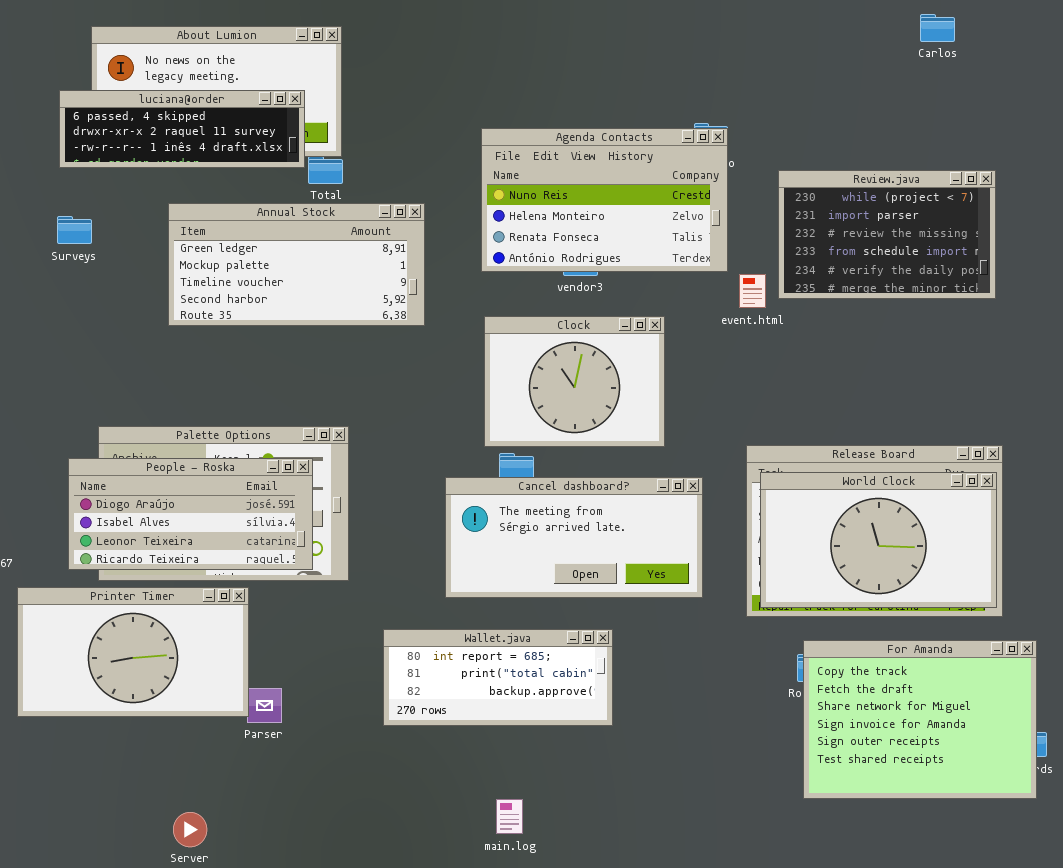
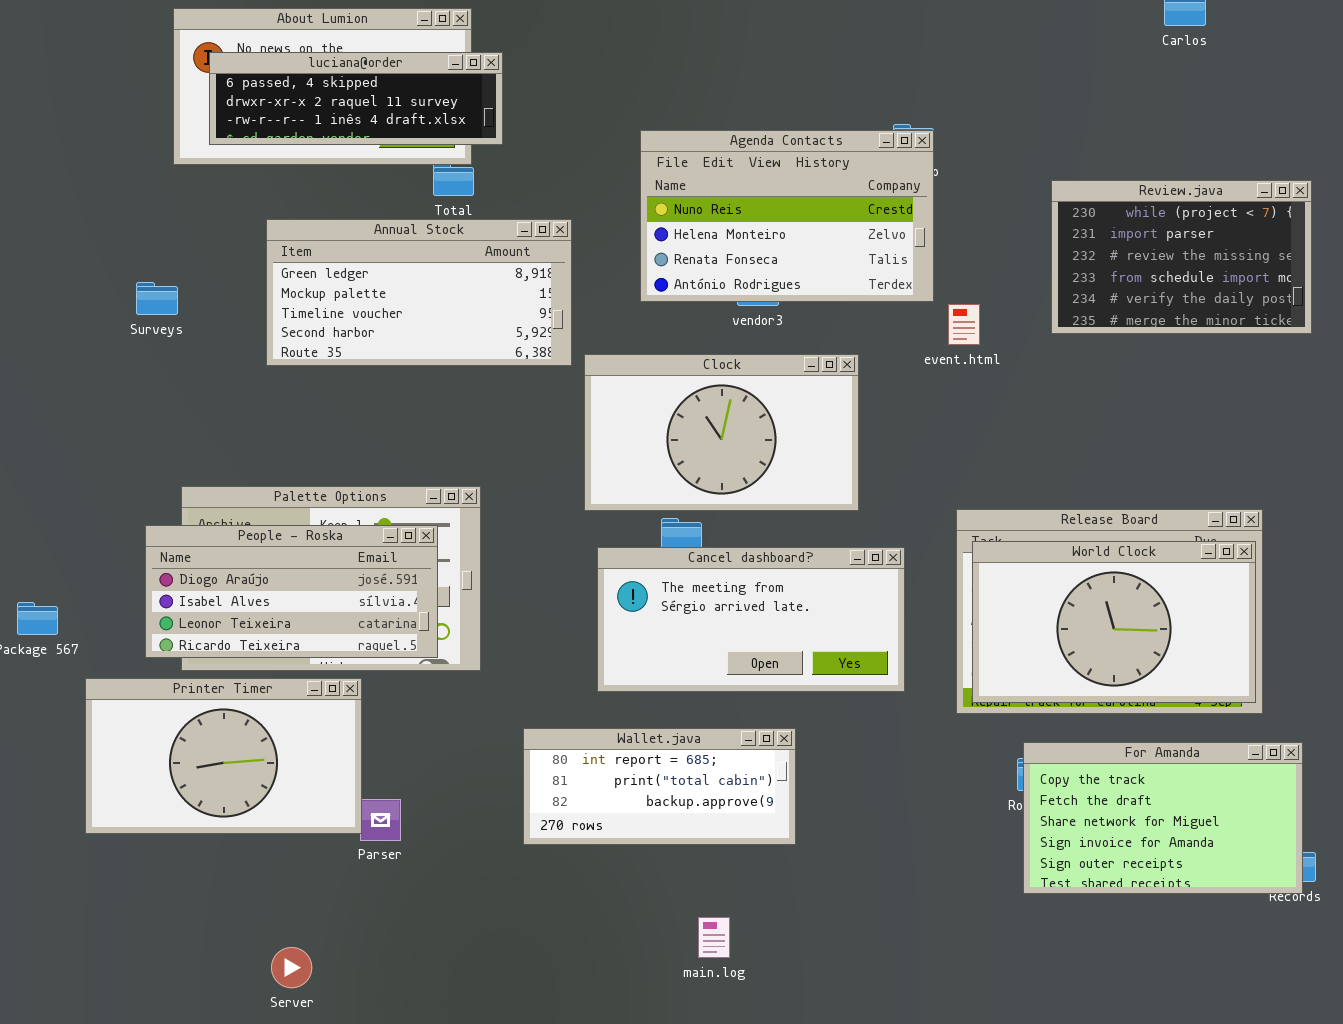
luciana@order: [59,90,305,168] -> [209,52,503,145], moved
Review.java: [778,170,996,299] -> [1051,180,1312,334], moved
Surveys: [57,216,92,244] -> [136,282,178,315], moved
Clock: [484,316,665,447] -> [584,354,859,511], resized
For Amanda: [803,640,1037,799] -> [1023,742,1303,894], resized
main.log: [496,799,523,834] -> [698,917,730,958], moved

